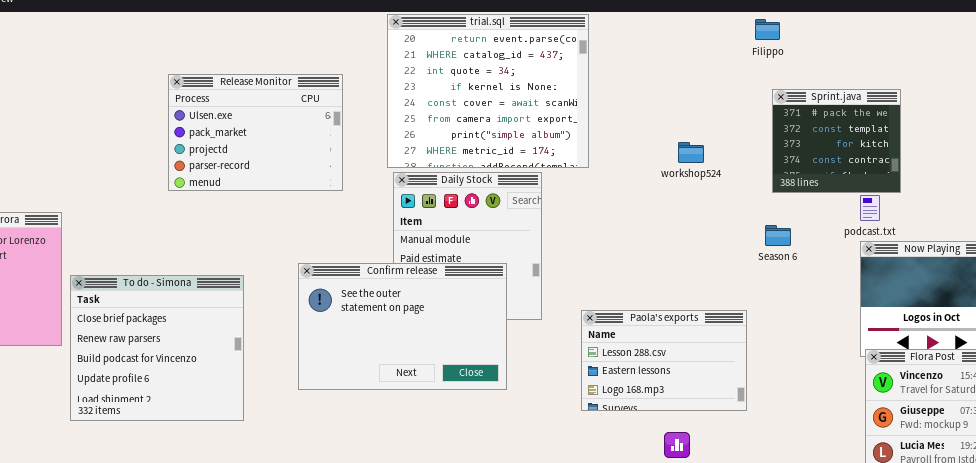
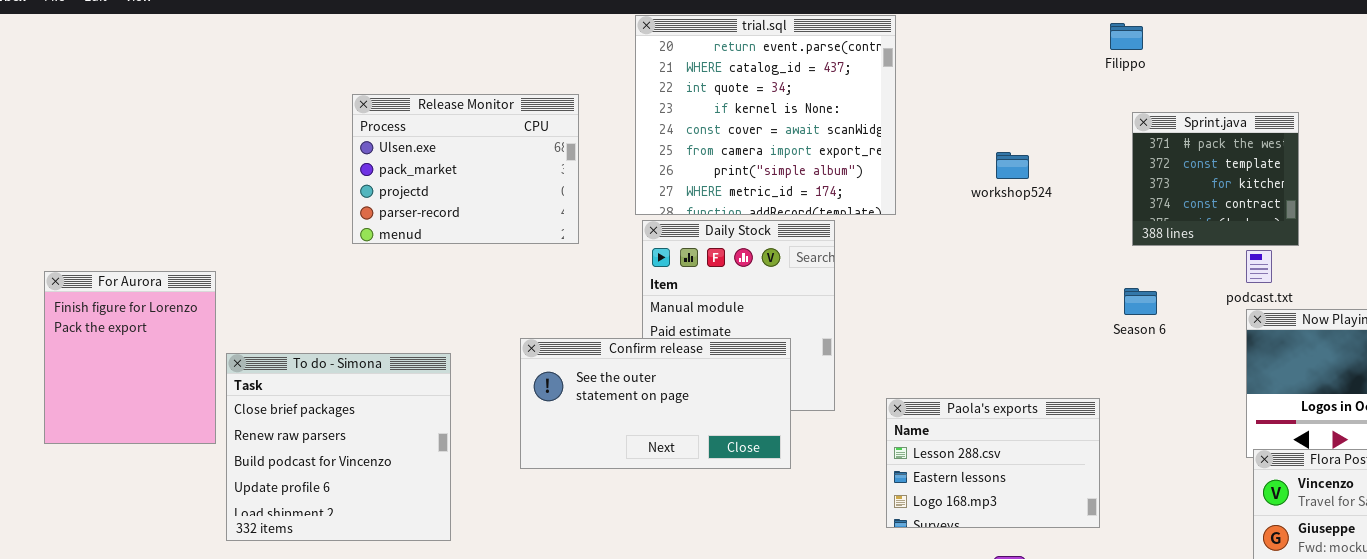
workshop524: [678,142,704,163] -> [996,152,1029,179], moved
Confirm release: [298,263,507,390] -> [520,338,791,469], resized

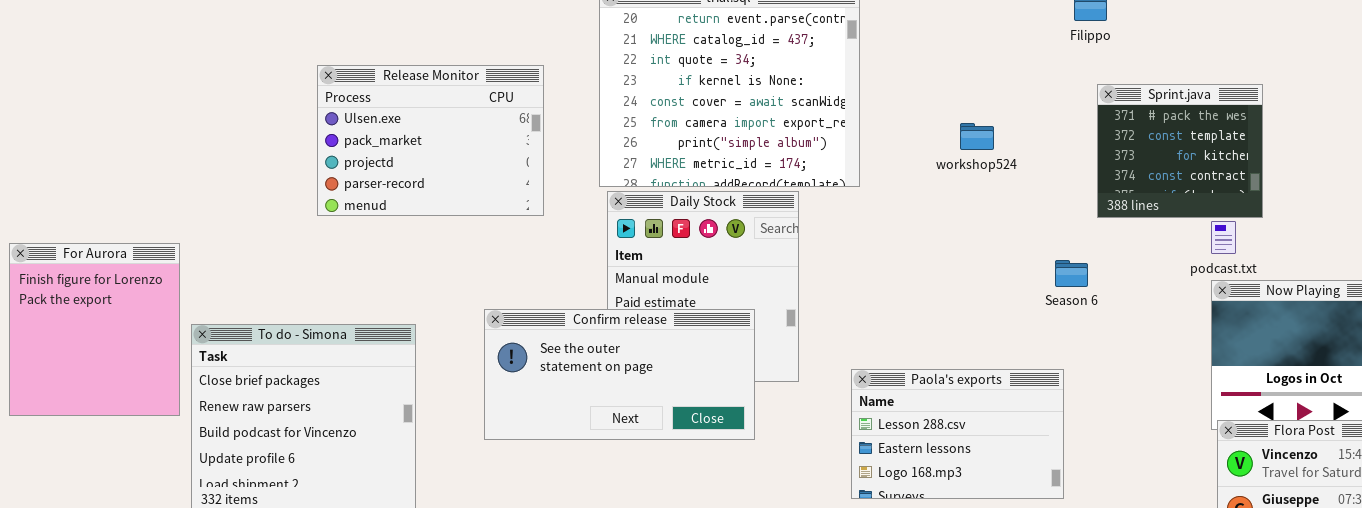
Season 6: [1124,288,1157,315] -> [1055,260,1088,287], moved

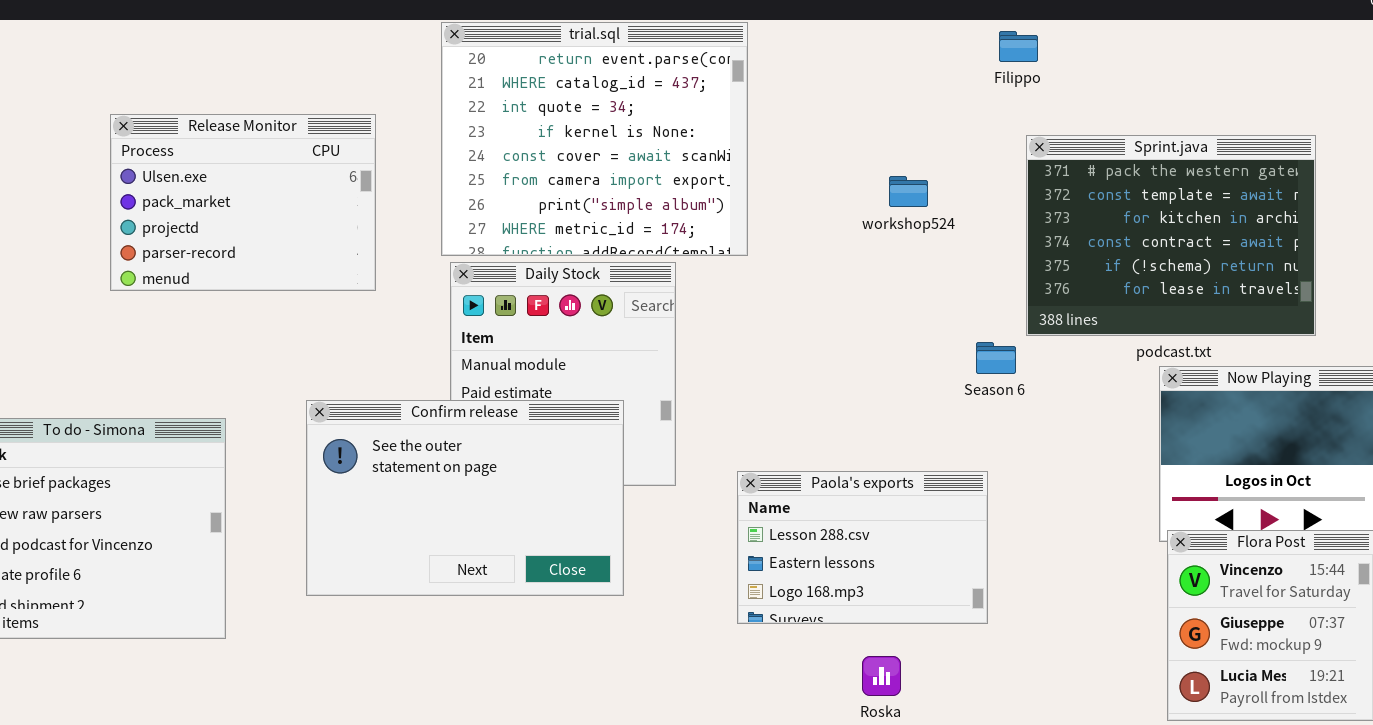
Sprint.java: [1097,84,1263,218] -> [1026,135,1316,336], resized
workshop524: [960,123,994,150] -> [889,176,928,207], moved
Confirm release: [484,309,755,440] -> [306,400,624,596], resized

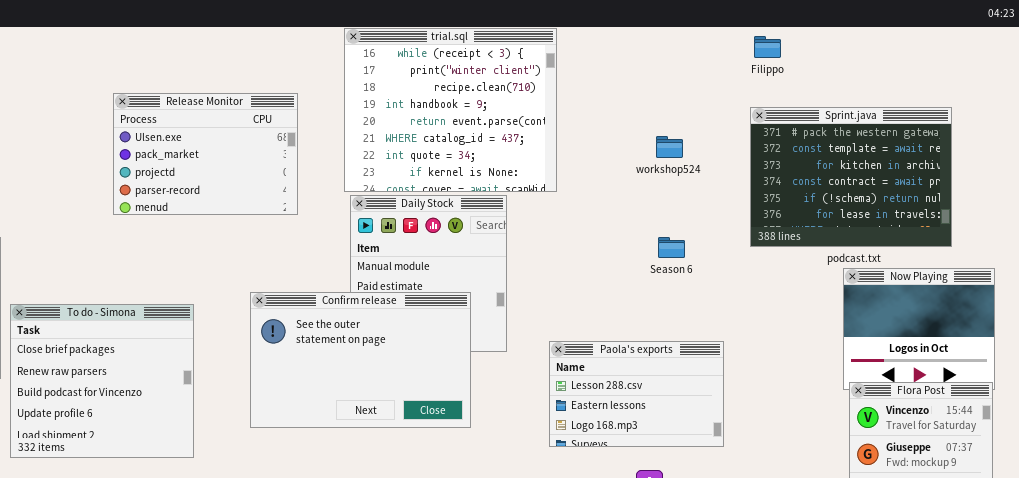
trial.sql: [441,22,748,256] -> [344,28,557,192], scrolled up 4 rows
Filippo: [999,31,1038,62] -> [754,36,781,58], moved
Season 6: [976,342,1016,374] -> [658,237,685,258], moved

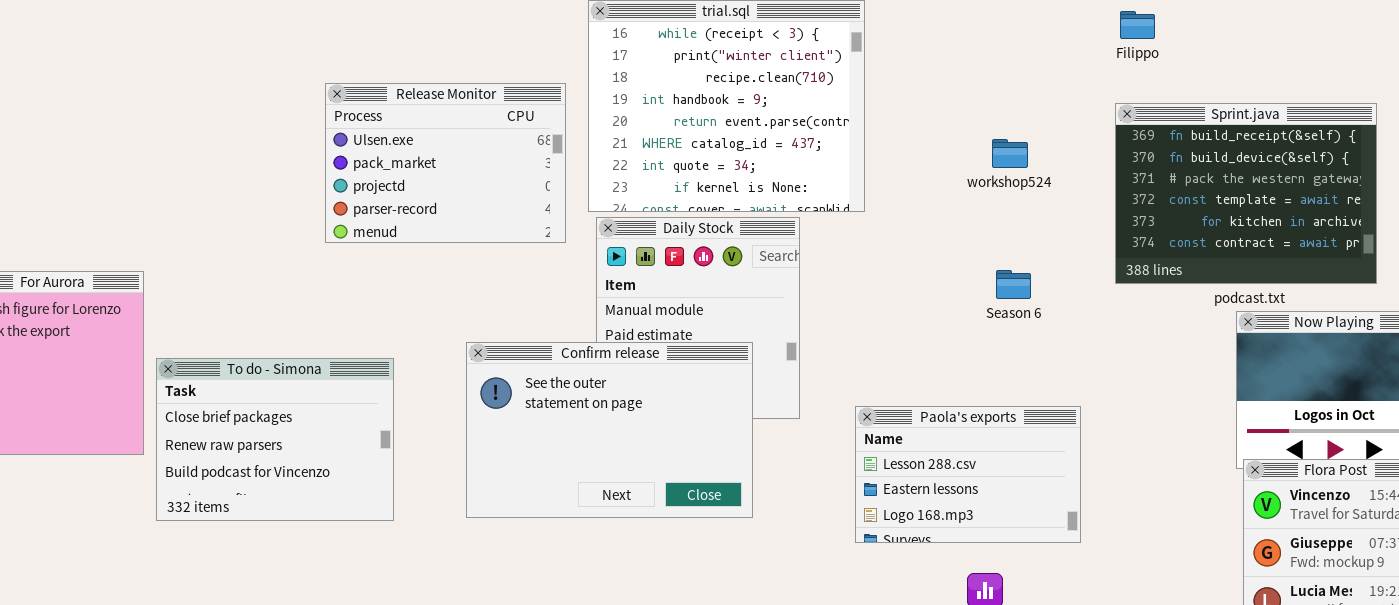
Release Monitor: [113,93,298,215] -> [325,83,566,243], moved
Sprint.java: [750,107,952,247] -> [1115,103,1377,284], scrolled up 2 rows
To do - Simona: [10,304,194,458] -> [156,358,394,521], resized

